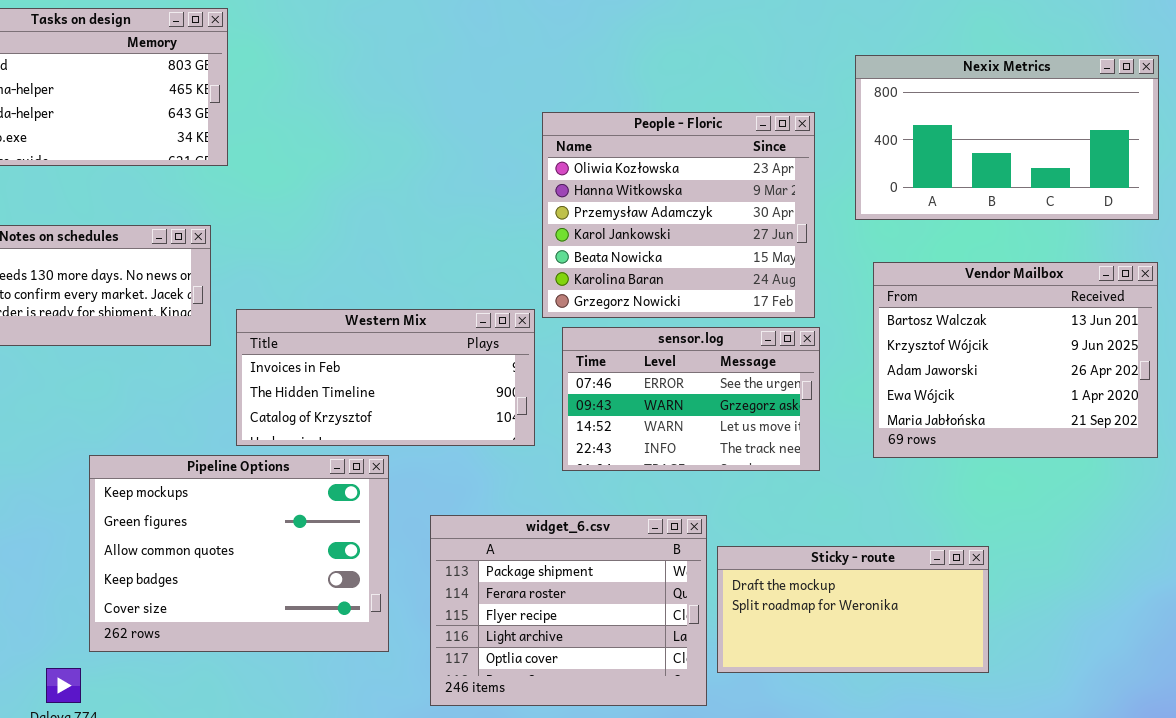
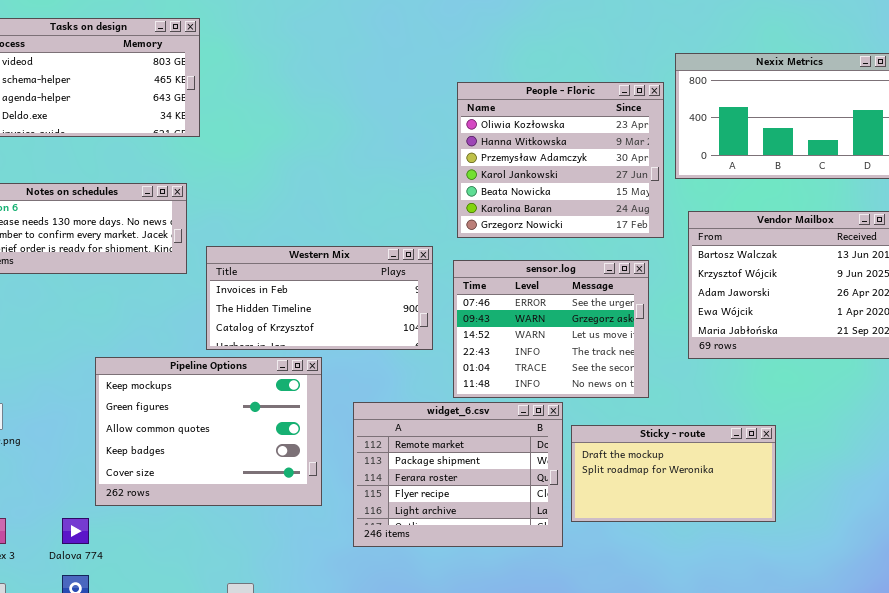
People - Floric: [542,112,815,318] -> [457,82,664,238], moved
sensor.log: [562,327,820,471] -> [453,260,649,398], resized
widget_6.csv: [430,515,707,706] -> [353,402,563,547], scrolled up 1 row

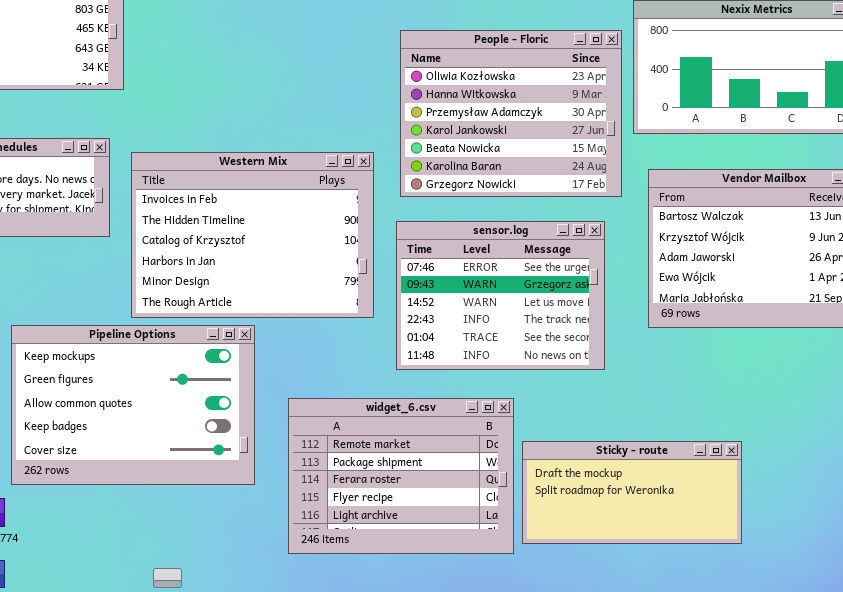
Western Mix: [206,246,433,350] -> [131,152,374,318], resized
widget_6.csv: [353,402,563,547] -> [288,398,514,554], moved
Sticky - route: [571,425,776,522] -> [522,441,742,544], moved

